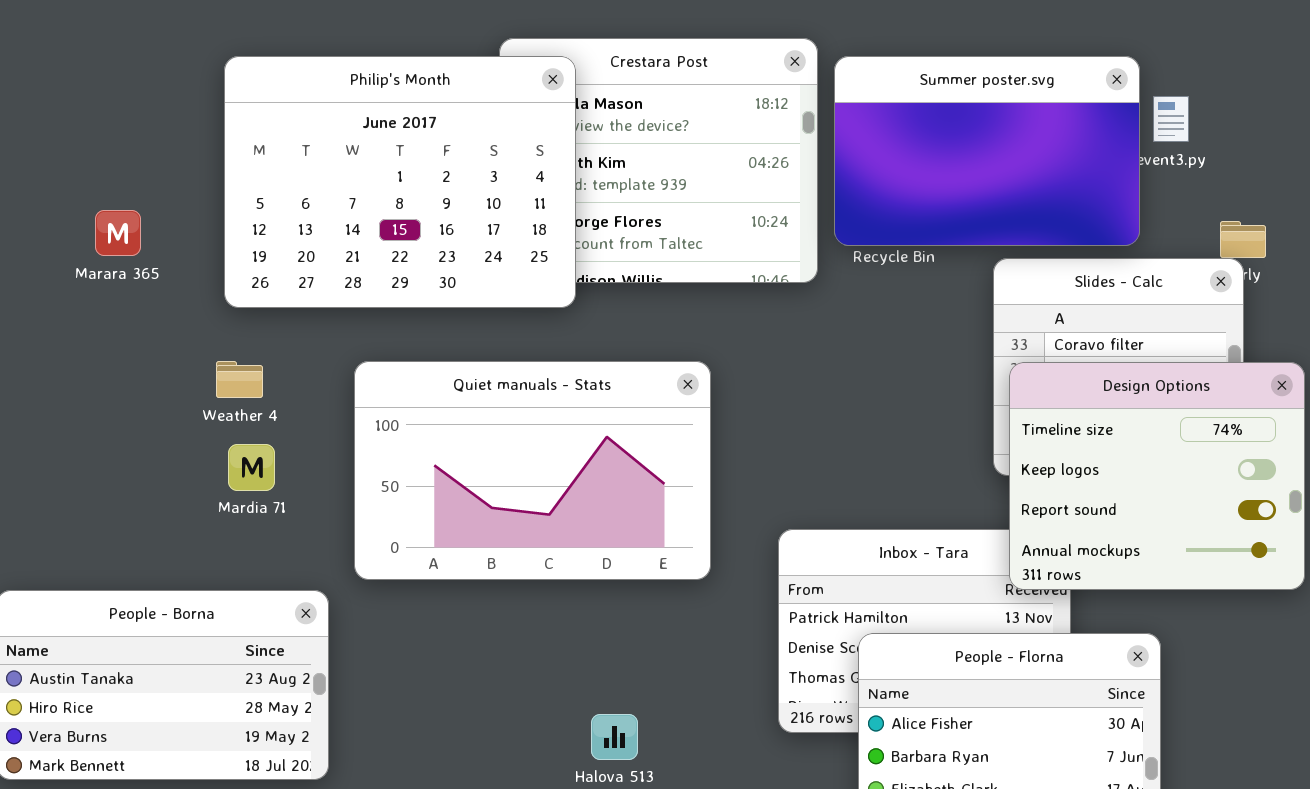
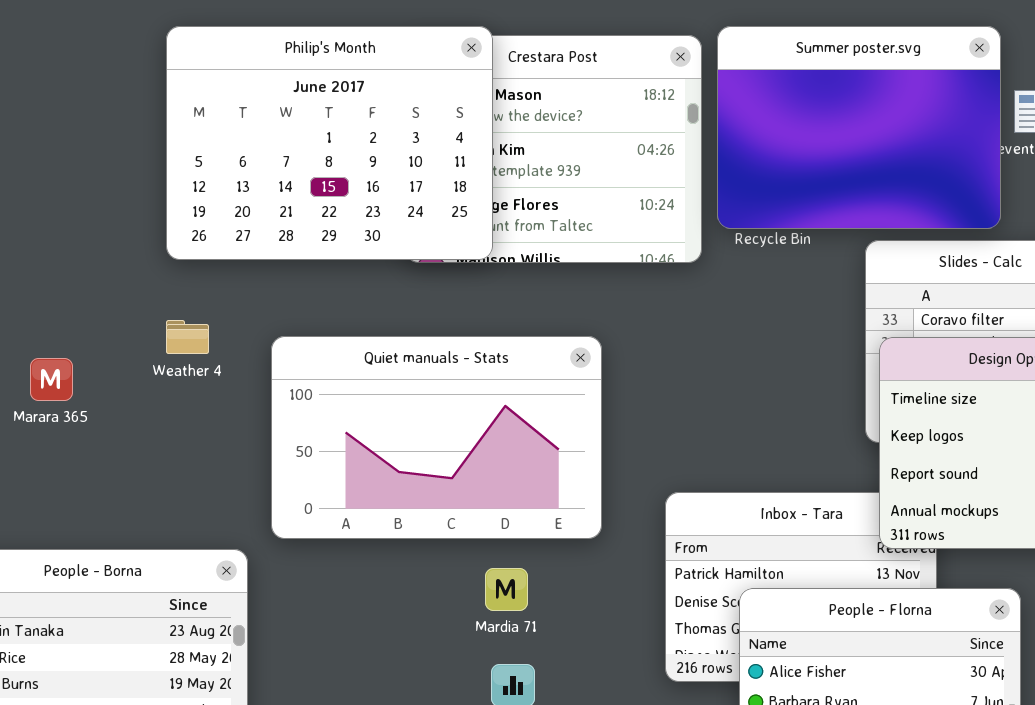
Philip's Month: [224,56,576,308] -> [166,26,493,260], moved
Summer poster.svg: [834,56,1140,246] -> [717,26,1001,229], resized
Marara 365: [95,210,141,256] -> [30,358,73,401], moved
Weather 4: [216,361,263,398] -> [166,320,209,354], moved
Mardia 71: [228,444,275,491] -> [485,568,528,611], moved

